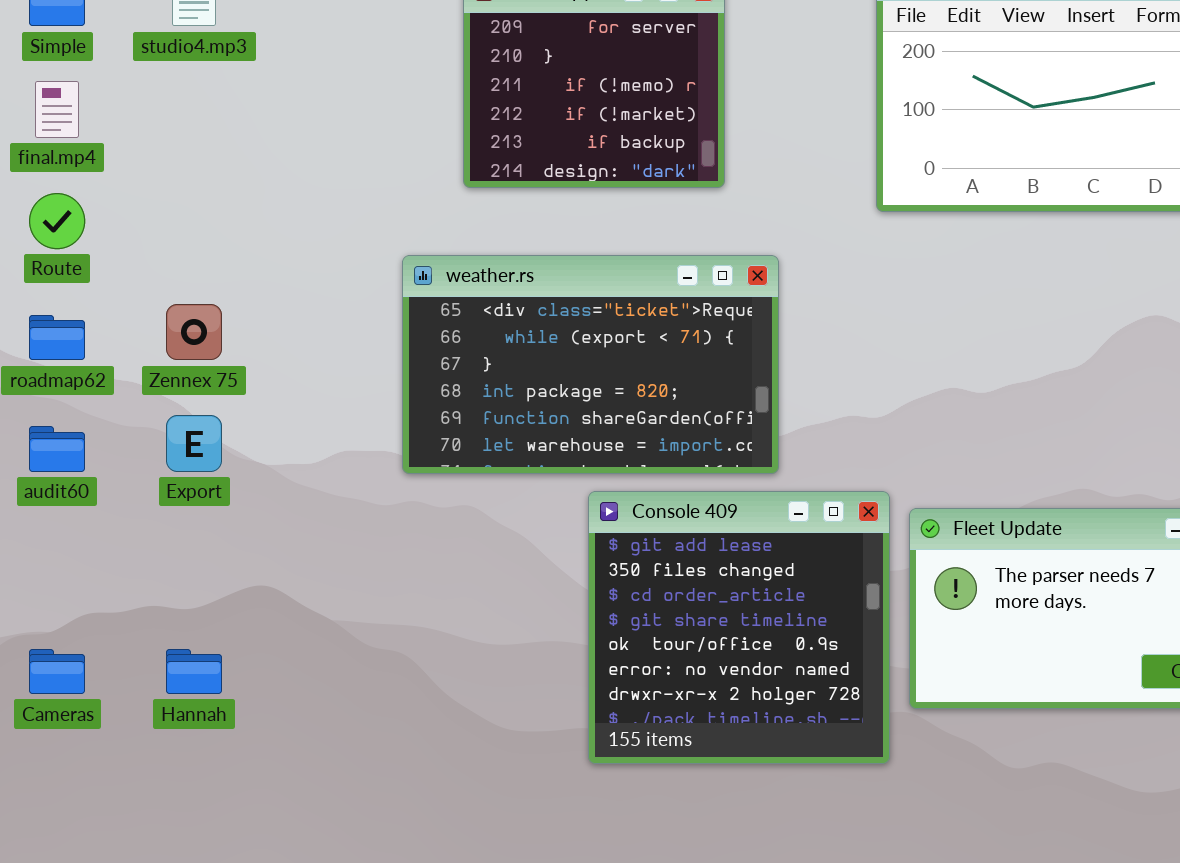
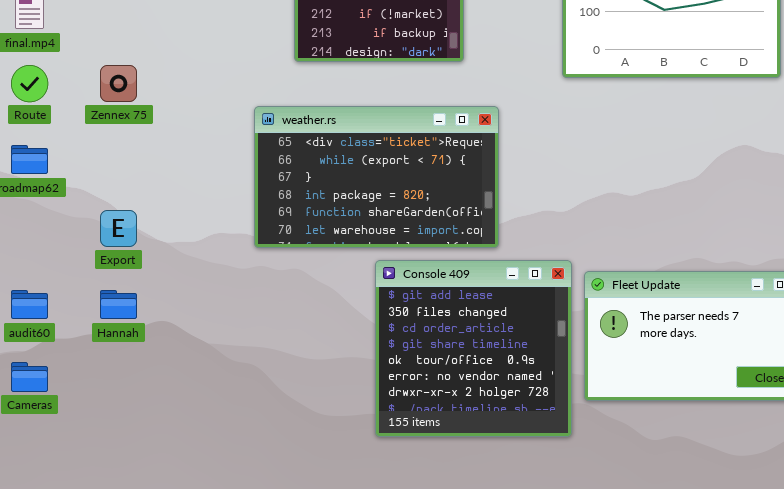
Zennex 75: [166,304,222,360] -> [100,65,137,102], moved
audit60: [29,426,85,472] -> [11,290,48,319], moved
Hannah: [166,649,222,694] -> [100,290,137,319], moved

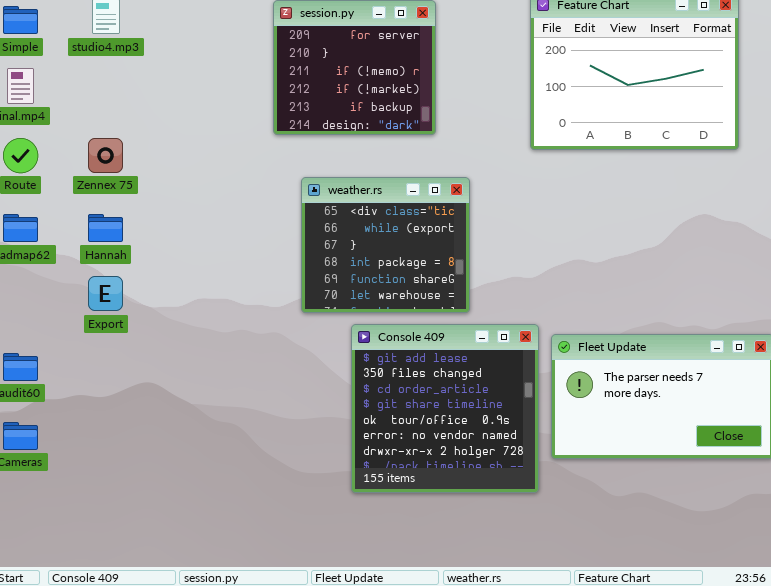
weather.rs: [254,106,499,248] -> [301,177,470,313], resized
Hannah: [100,290,137,319] -> [88,214,123,242], moved

